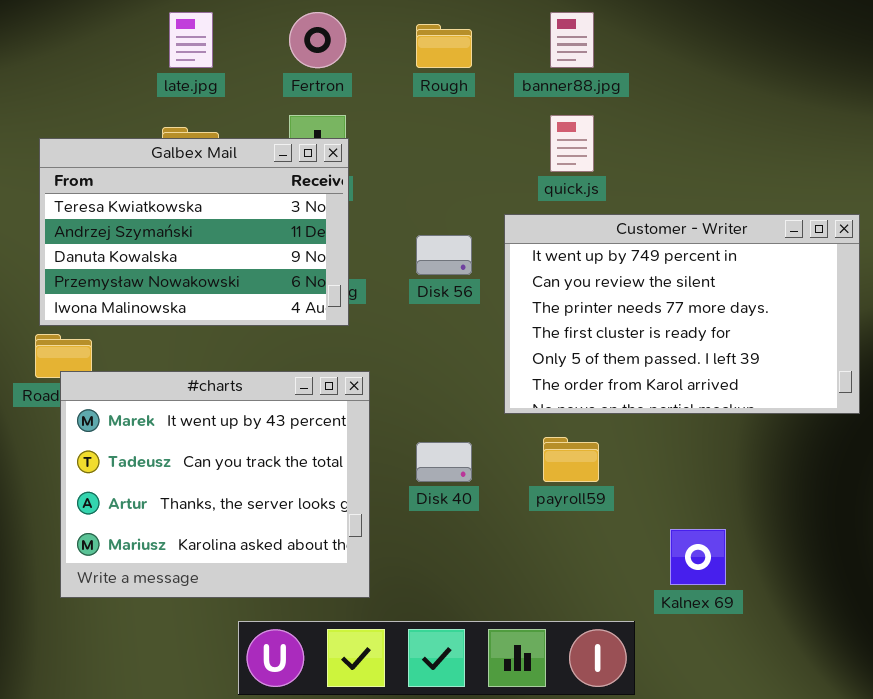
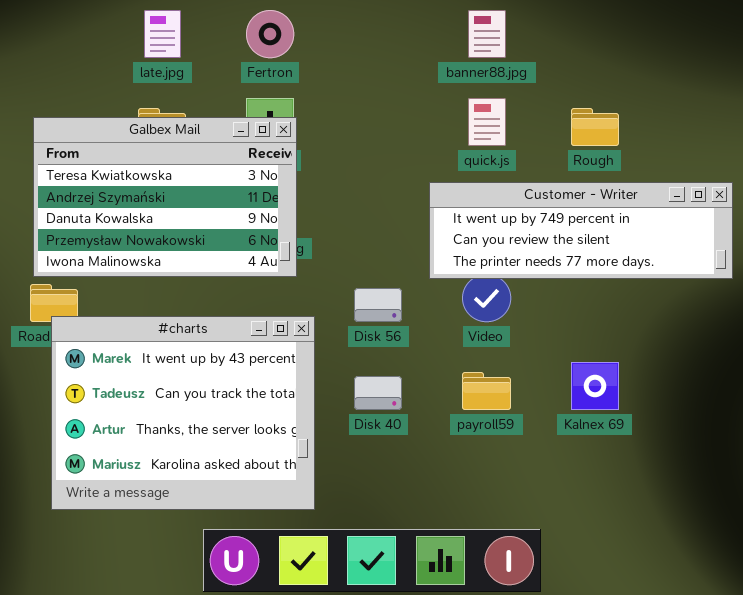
Rough: [416,24,472,68] -> [571,108,619,146], moved
Customer - Writer: [504,214,860,414] -> [429,182,733,279], resized
Disk 56: [416,235,472,275] -> [354,288,402,322], moved
Kalnex 69: [670,529,726,585] -> [571,362,619,410], moved

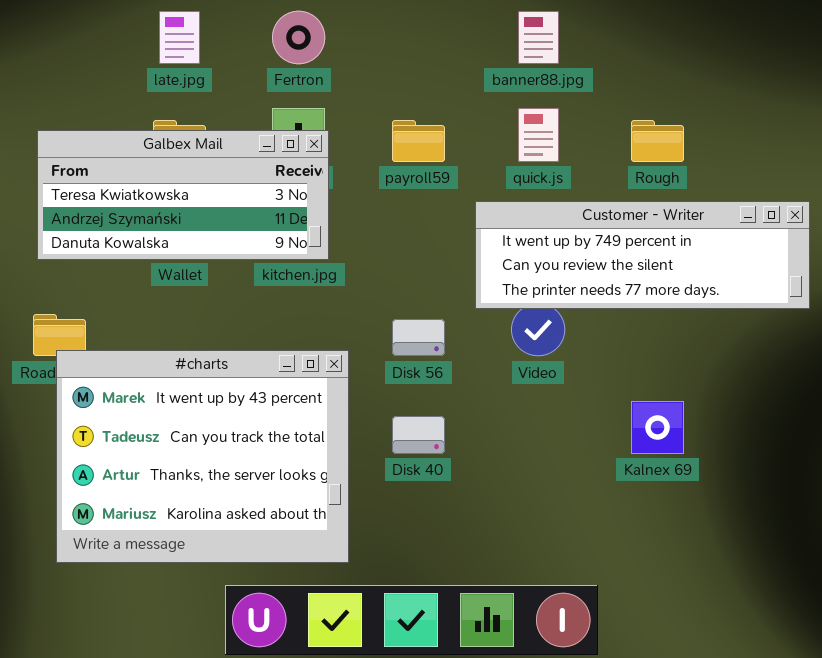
Galbex Mail: [33,117,297,277] -> [37,130,329,260], resized
payroll59: [462,372,511,410] -> [392,120,445,162], moved

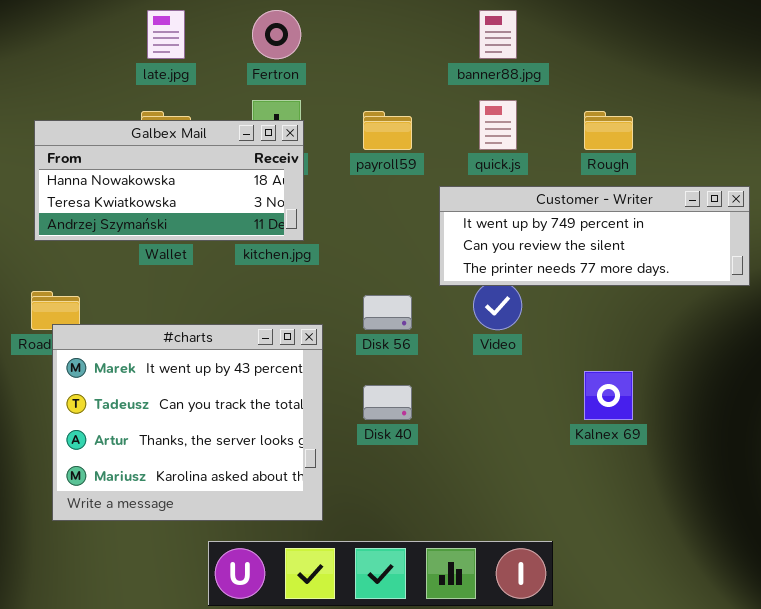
Galbex Mail: [37,130,329,260] -> [34,120,304,241], scrolled up 1 row

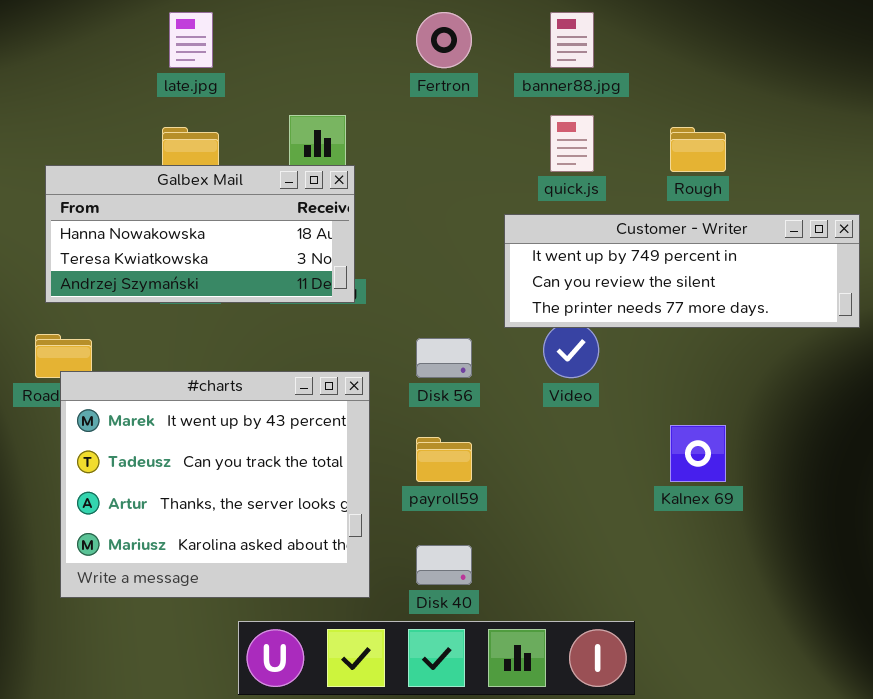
Fertron: [252,10,301,59] -> [416,12,472,68], moved
payroll59: [363,111,412,150] -> [416,437,472,482], moved
Galbex Mail: [34,120,304,241] -> [45,165,355,303], moved
Disk 40: [363,385,412,420] -> [416,545,472,585], moved

